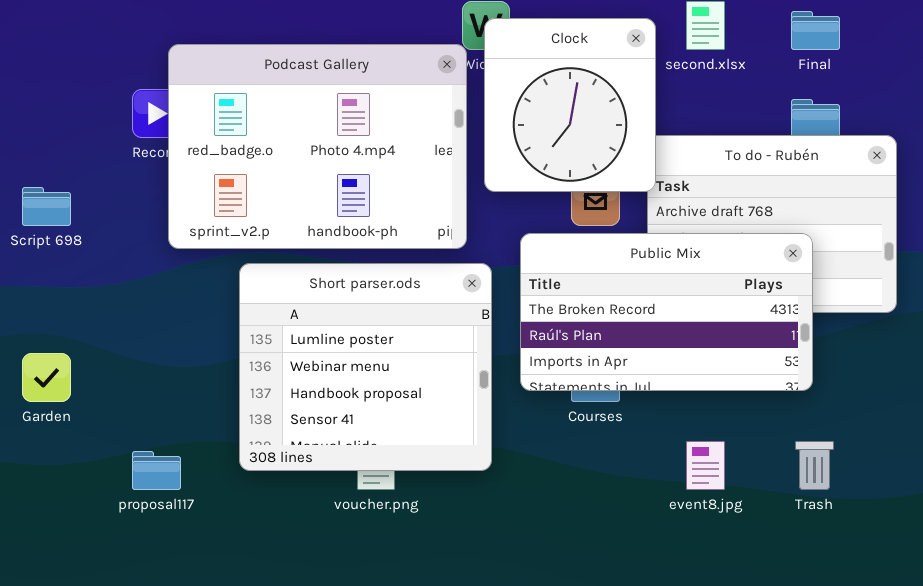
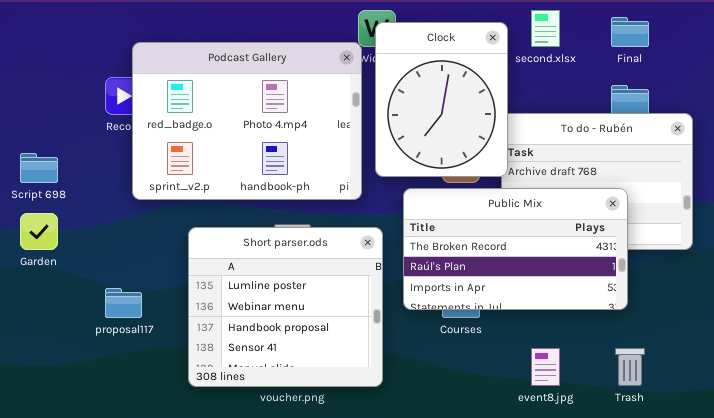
Clock: [484,18,656,192] -> [375,22,508,177], resized
Short parser.ods: [239,263,492,471] -> [188,227,383,387], moved
Garden: [22,353,71,402] -> [20,213,58,250], moved
proposal117: [132,451,181,490] -> [105,288,142,318], moved

